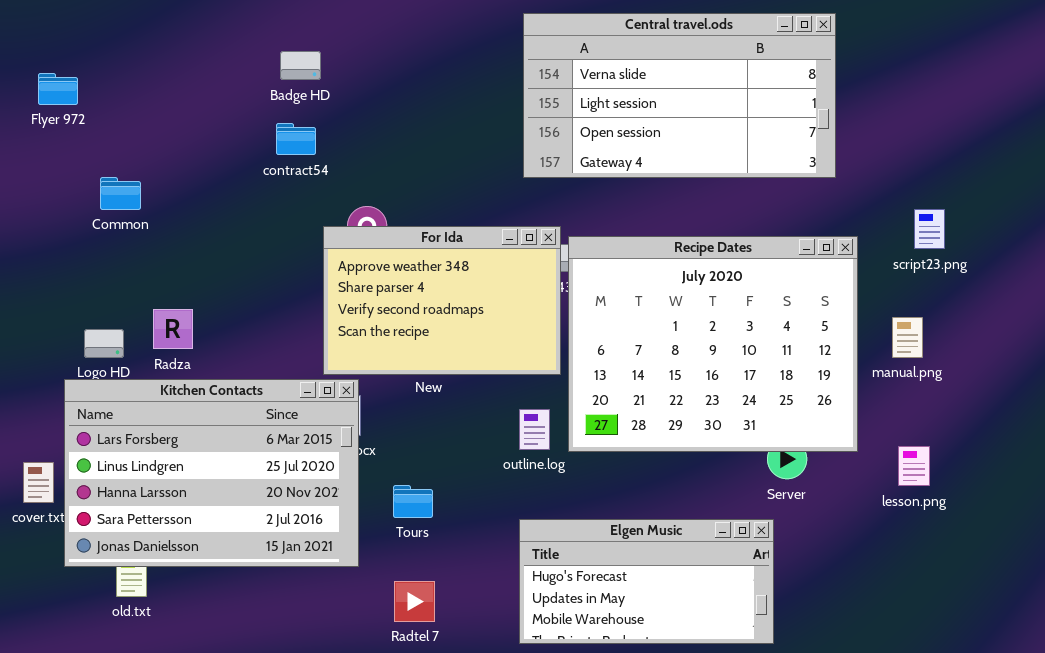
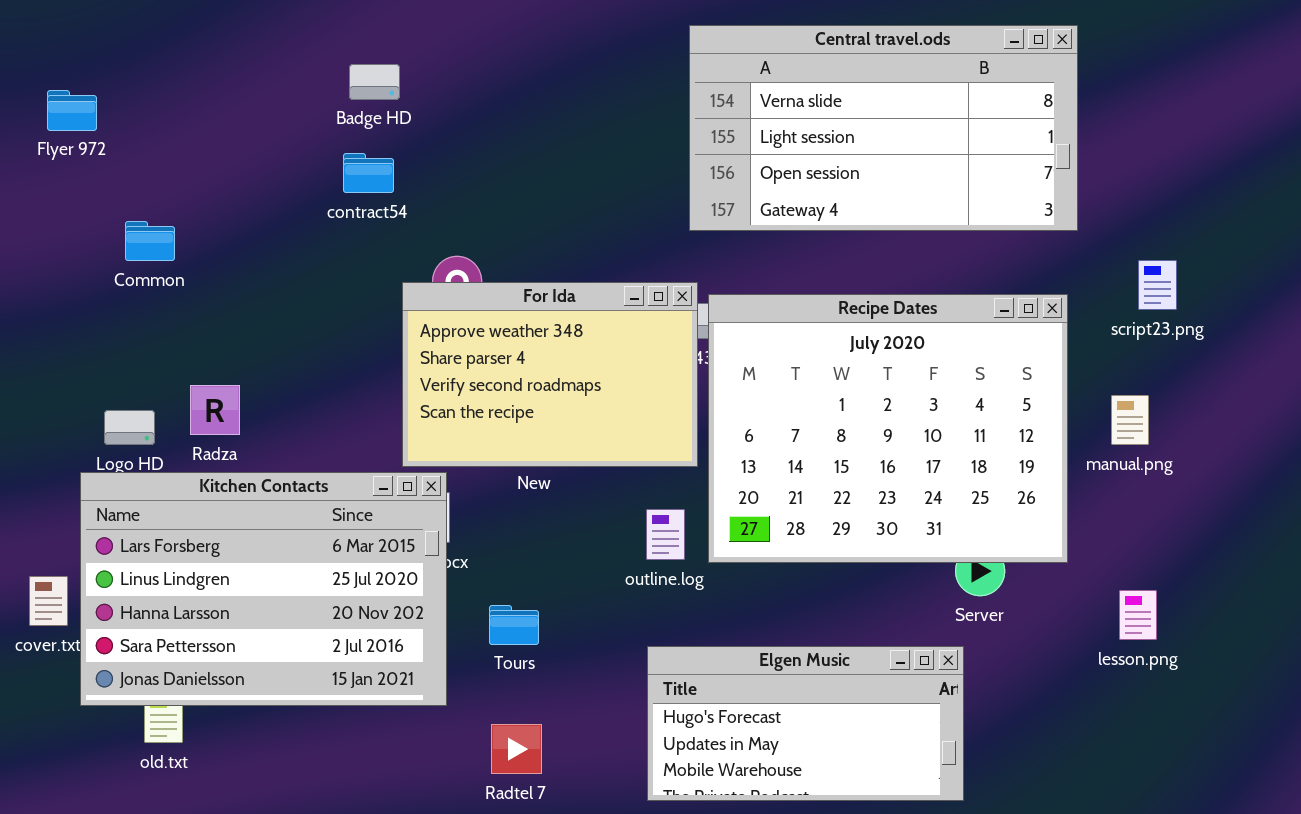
Central travel.ods: [523,13,836,178] -> [689,25,1078,231], moved
lesson.png: [898,446,930,486] -> [1119,590,1157,640], moved

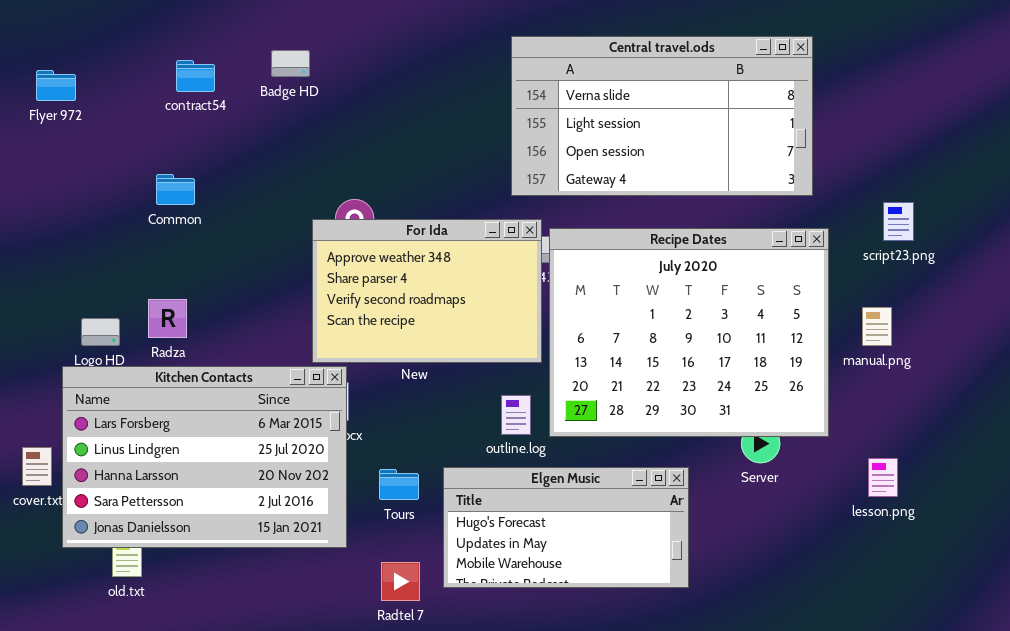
Central travel.ods: [689,25,1078,231] -> [511,36,813,196], moved
contract54: [343,153,394,193] -> [176,60,215,92], moved
Common: [125,221,175,261] -> [156,174,195,205], moved
Elgen Music: [647,646,964,801] -> [443,467,689,588], moved

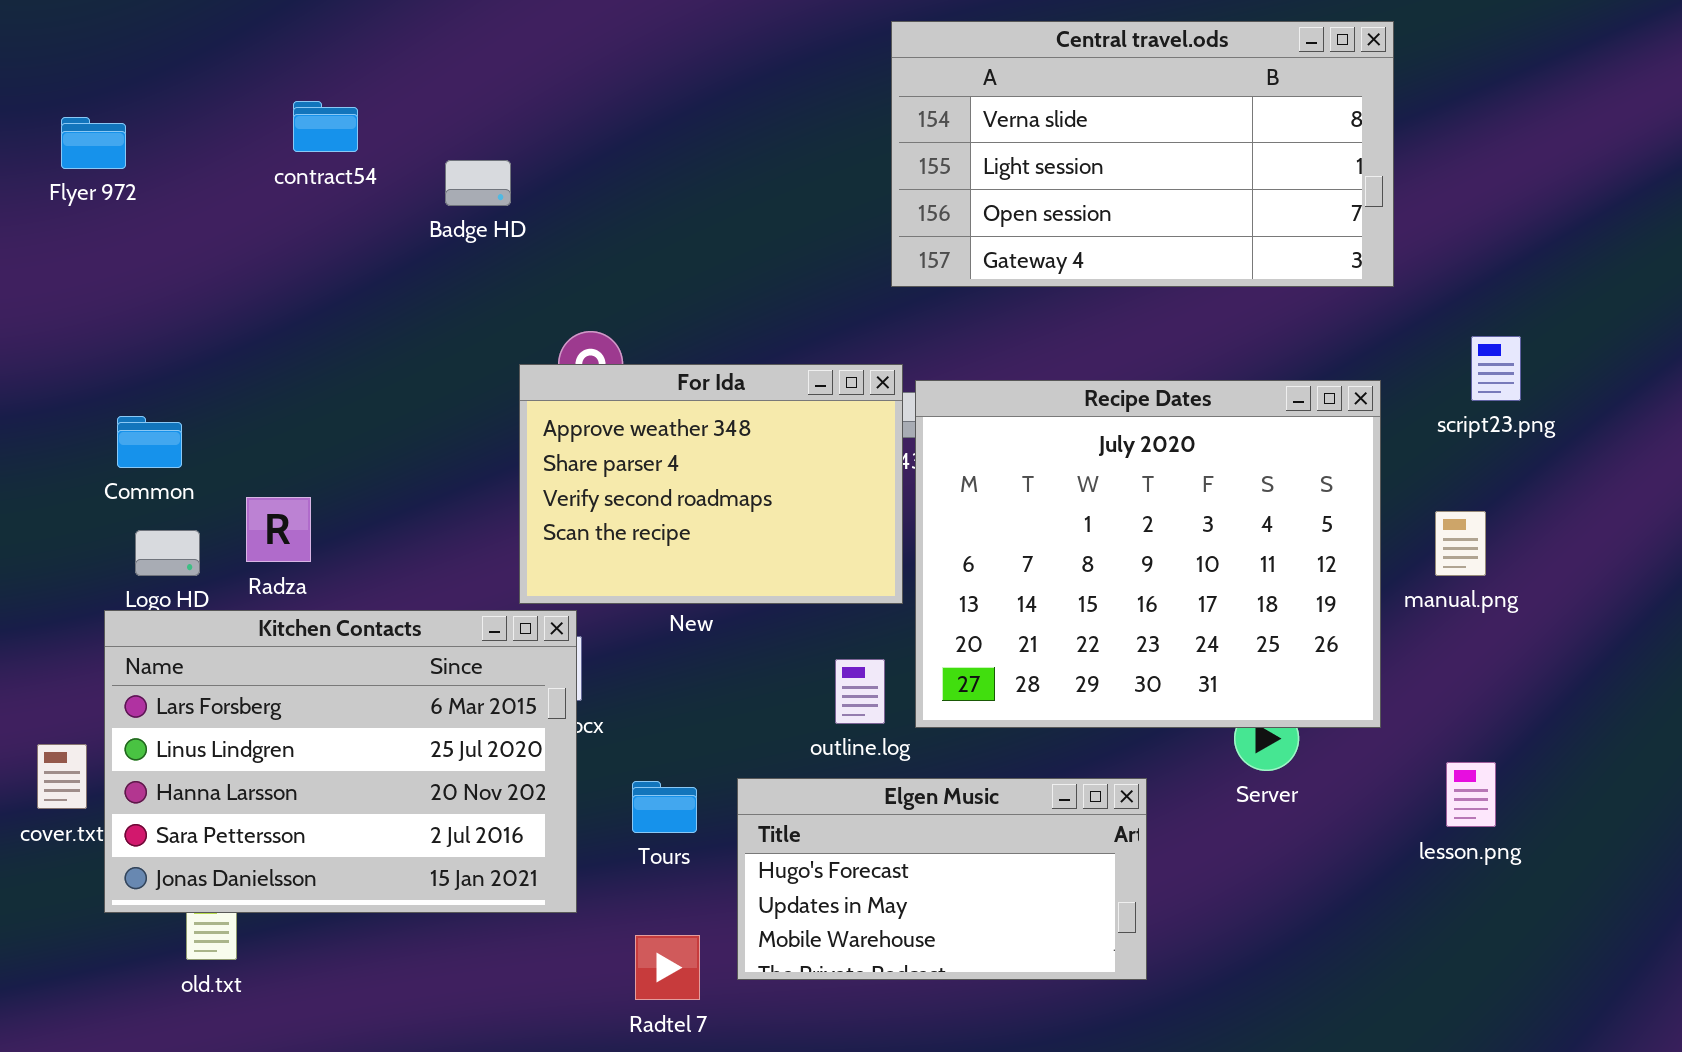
Central travel.ods: [511,36,813,196] -> [891,21,1394,287], moved
Badge HD: [271,50,310,77] -> [445,160,511,206], moved
Common: [156,174,195,205] -> [117,416,182,468], moved

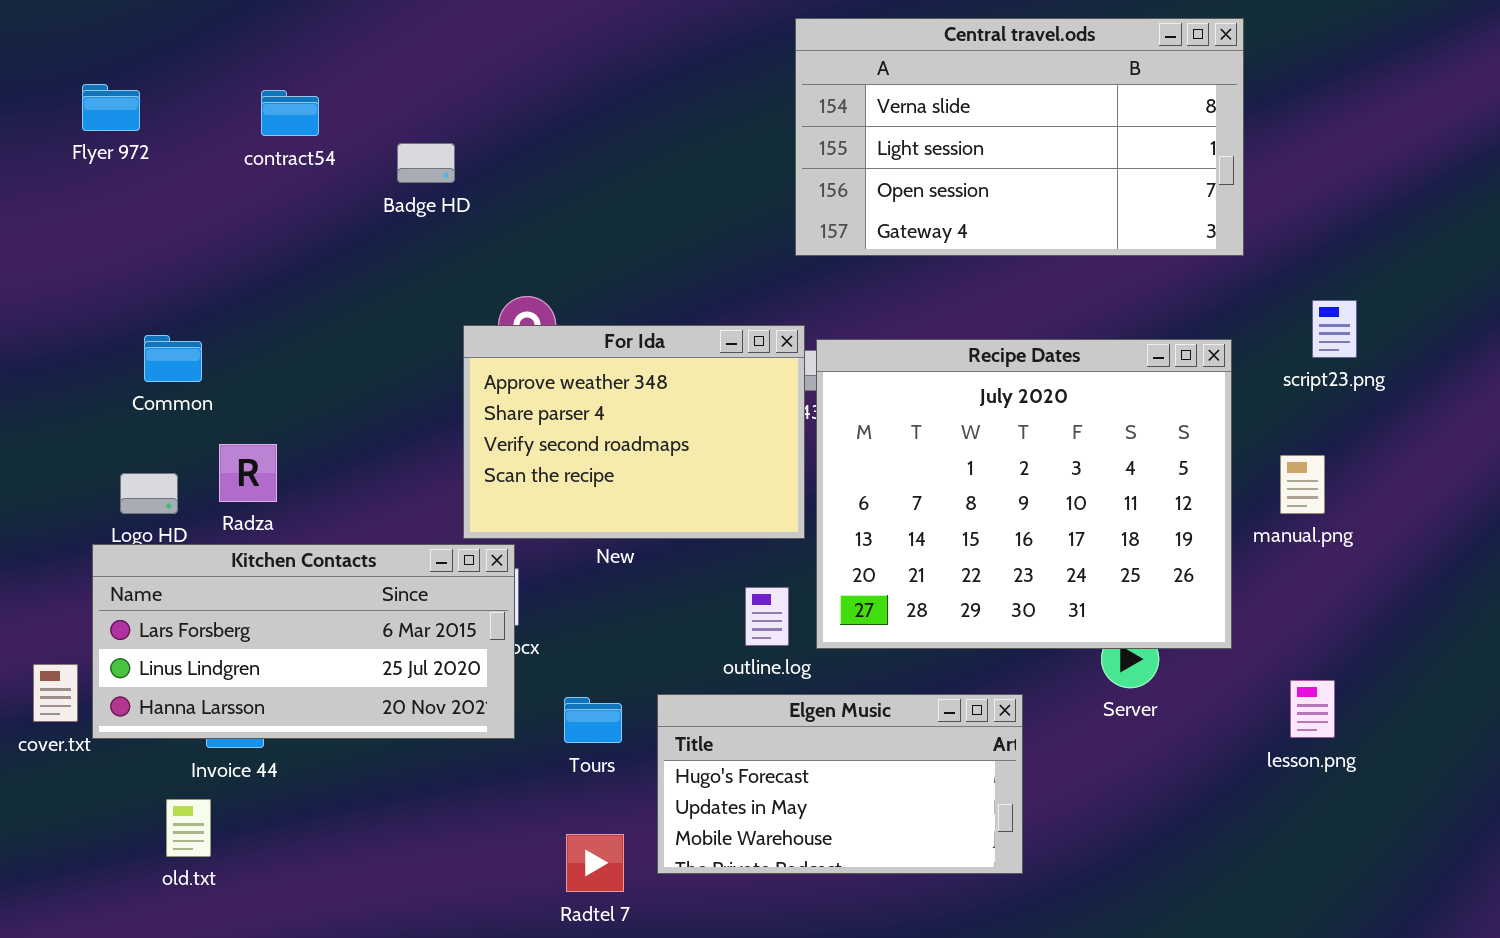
Flyer 972: [61,117,126,169] -> [82,84,140,131], moved
Common: [117,416,182,468] -> [144,335,202,382], moved
Kitchen Contacts: [104,610,577,913] -> [92,544,515,739], resized

